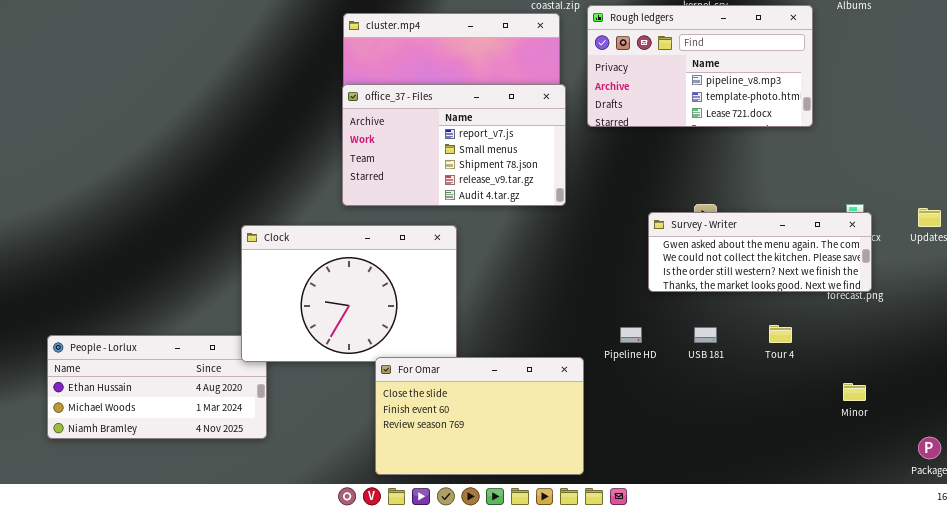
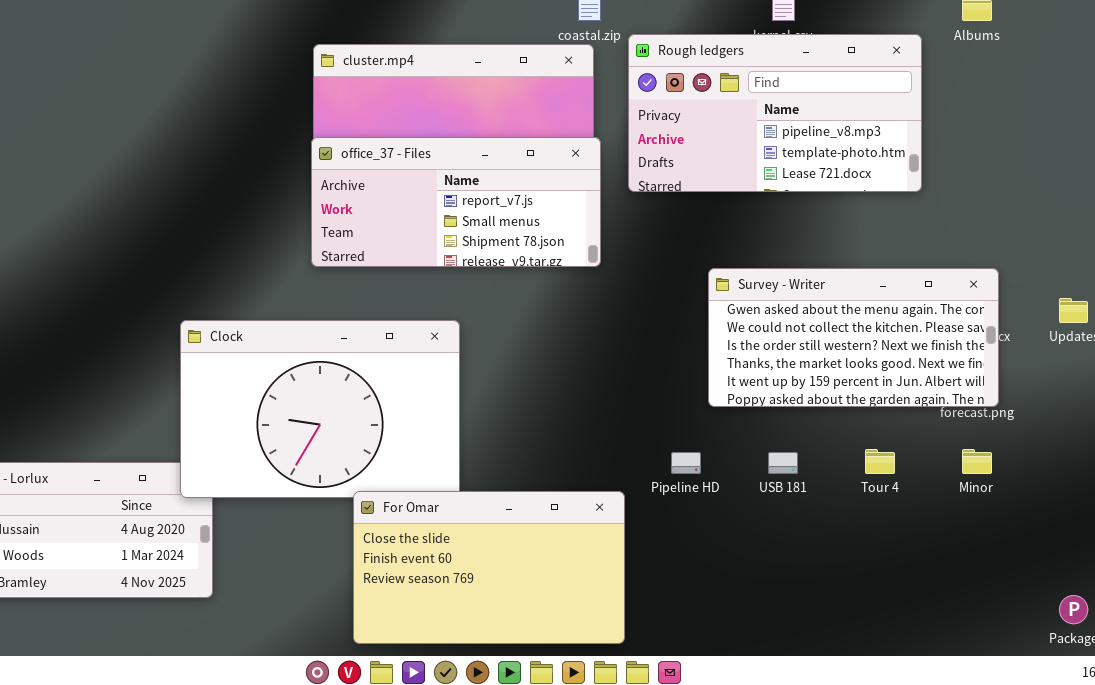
office_37 - Files: [342,84,566,206] -> [311,137,601,267], resized
Survey - Writer: [648,212,872,292] -> [708,268,999,407], resized
Minor: [843,383,866,401] -> [962,449,992,474], moved

